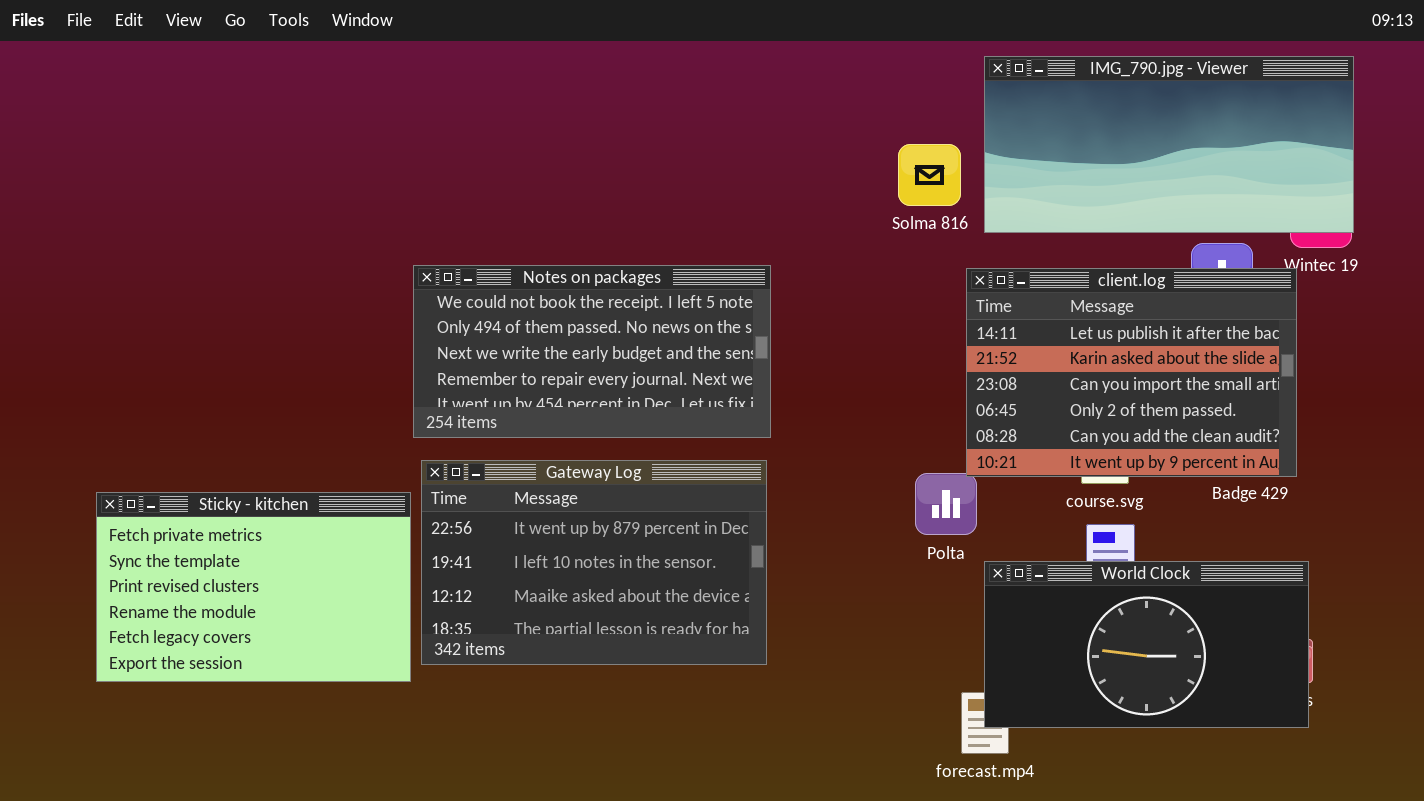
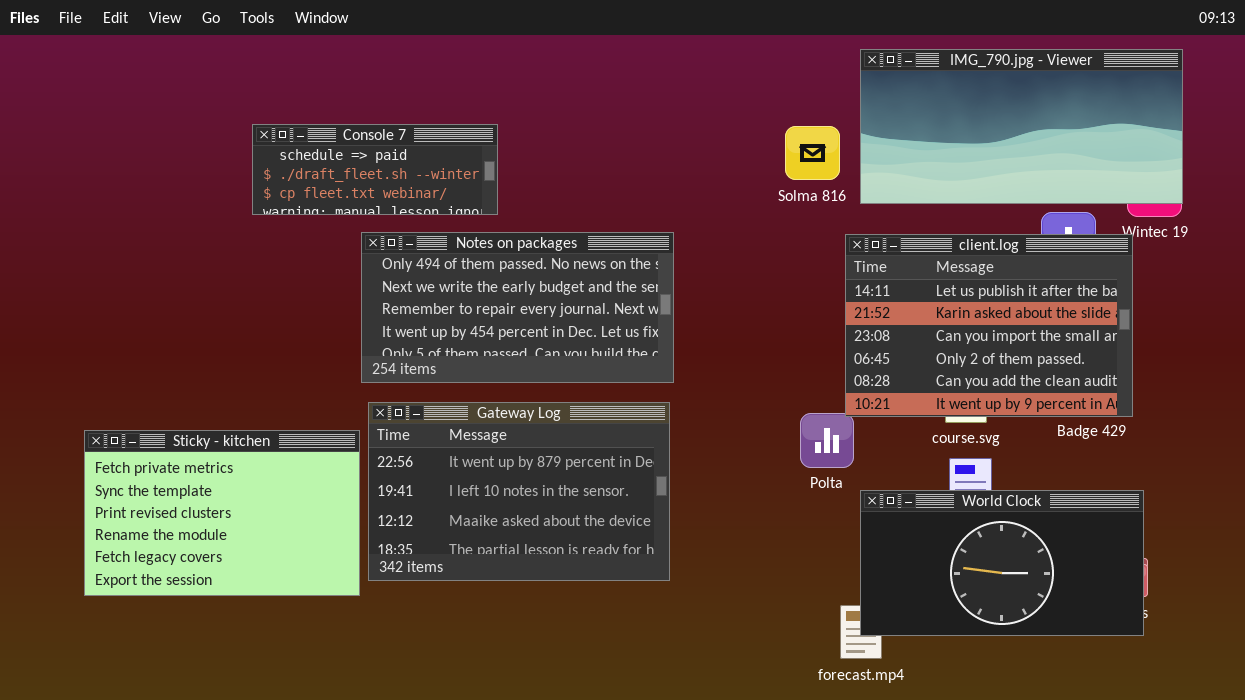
Console 7: none -> [252,124,498,215], opened
Notes on packages: [413,265,771,438] -> [361,232,674,383], scrolled down 1 row

